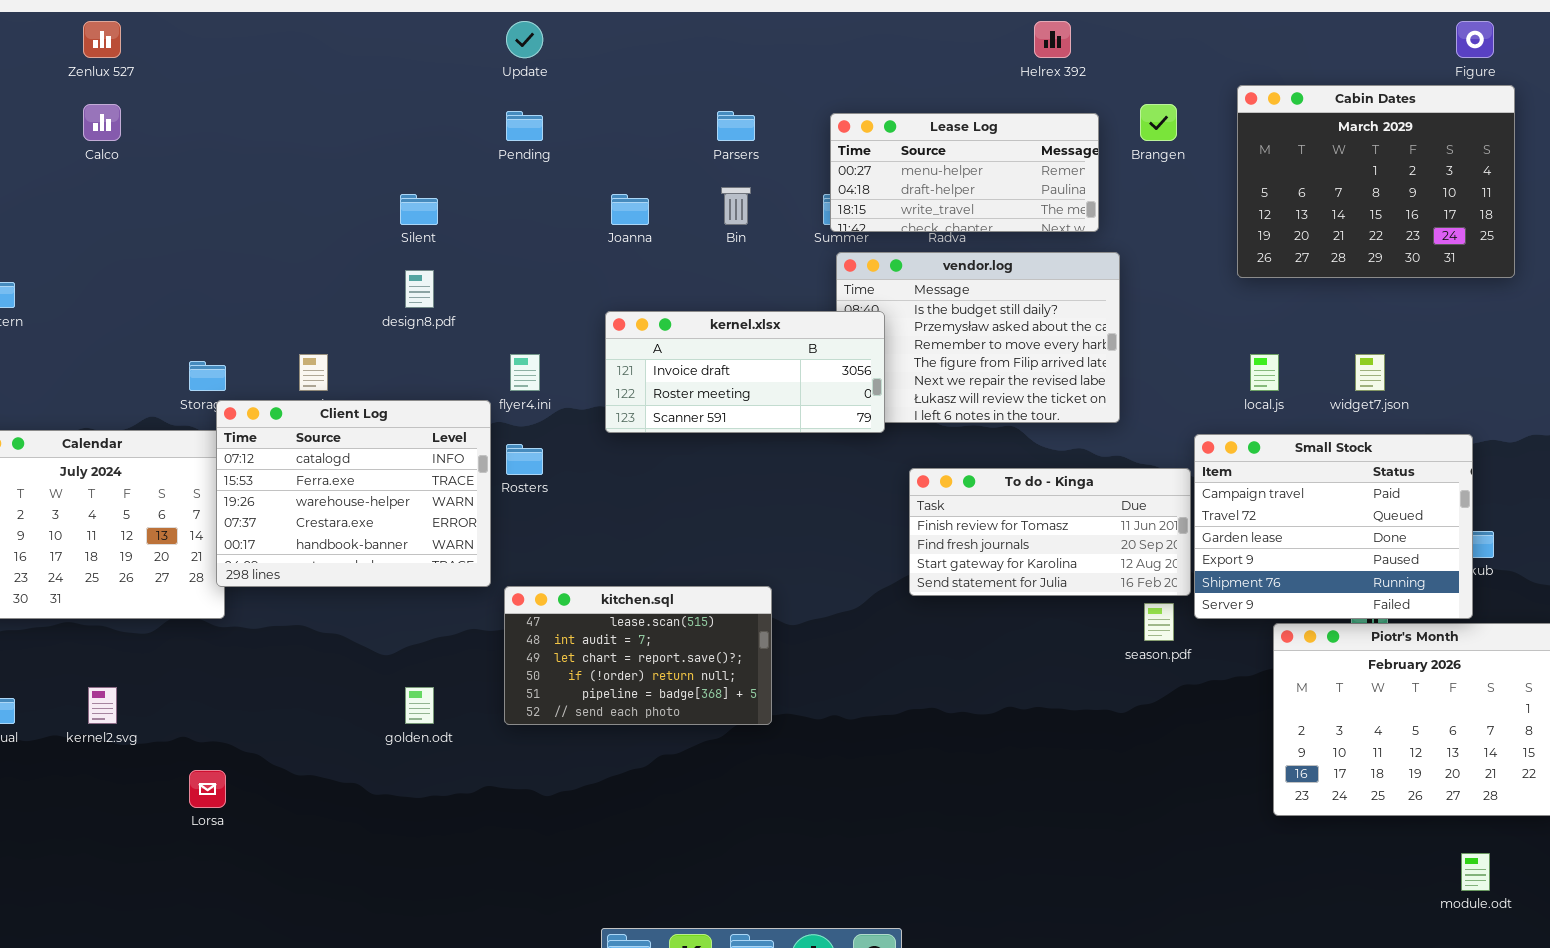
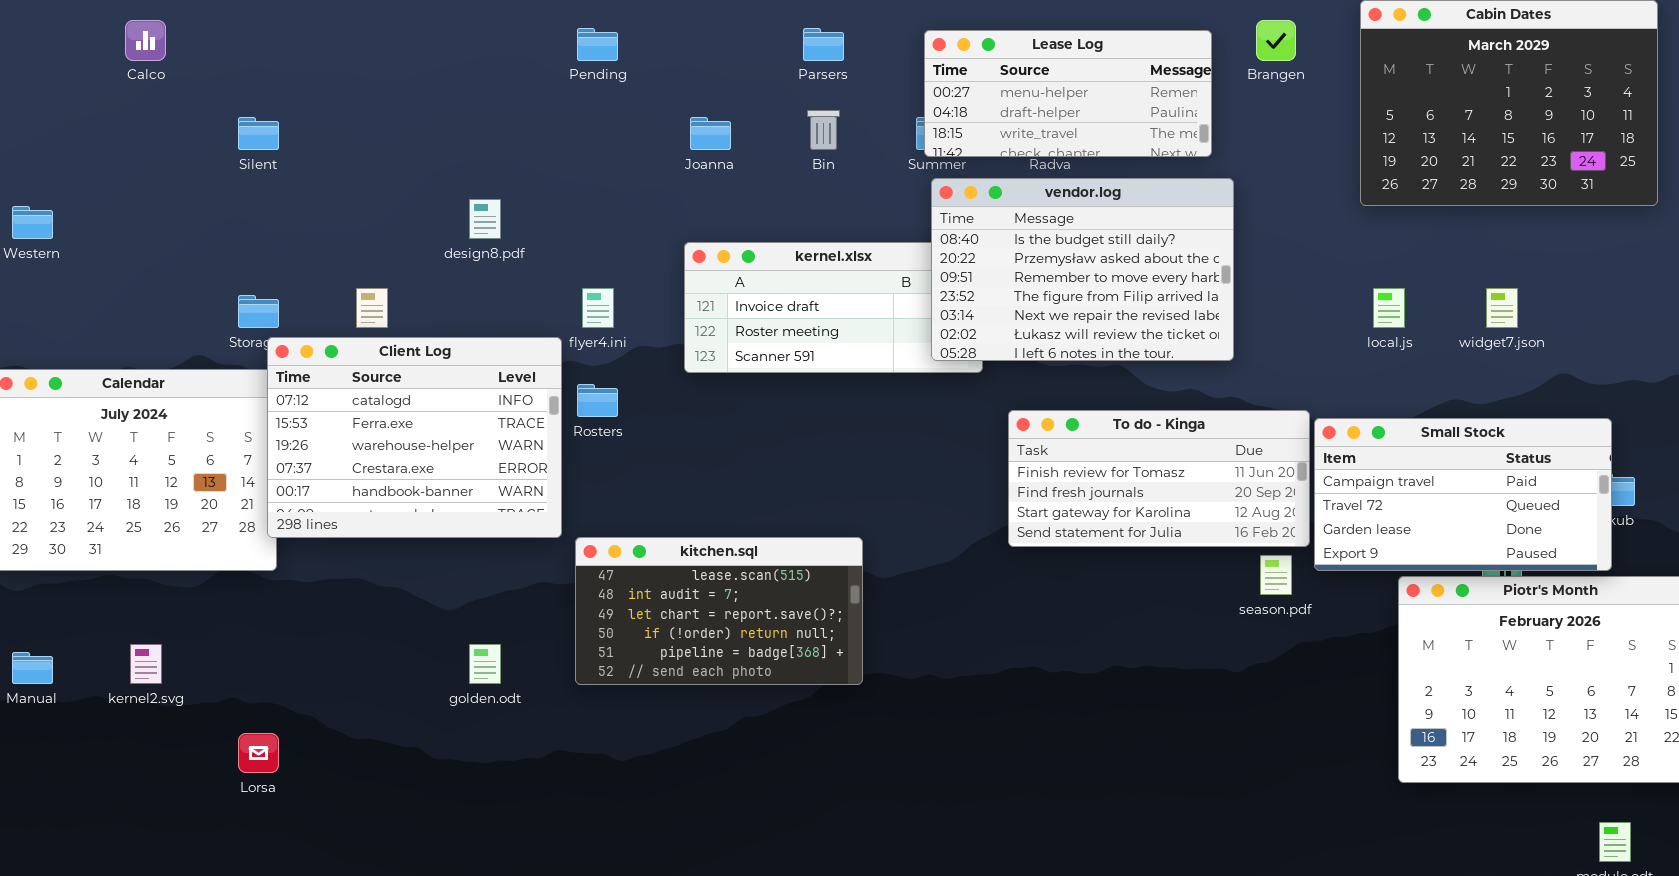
Silent: [400,194,438,225] -> [238,117,279,150], moved
vendor.log: [836,252,1120,423] -> [931,178,1234,361], raised
Small Stock: [1194,434,1473,619] -> [1314,418,1612,571], resized

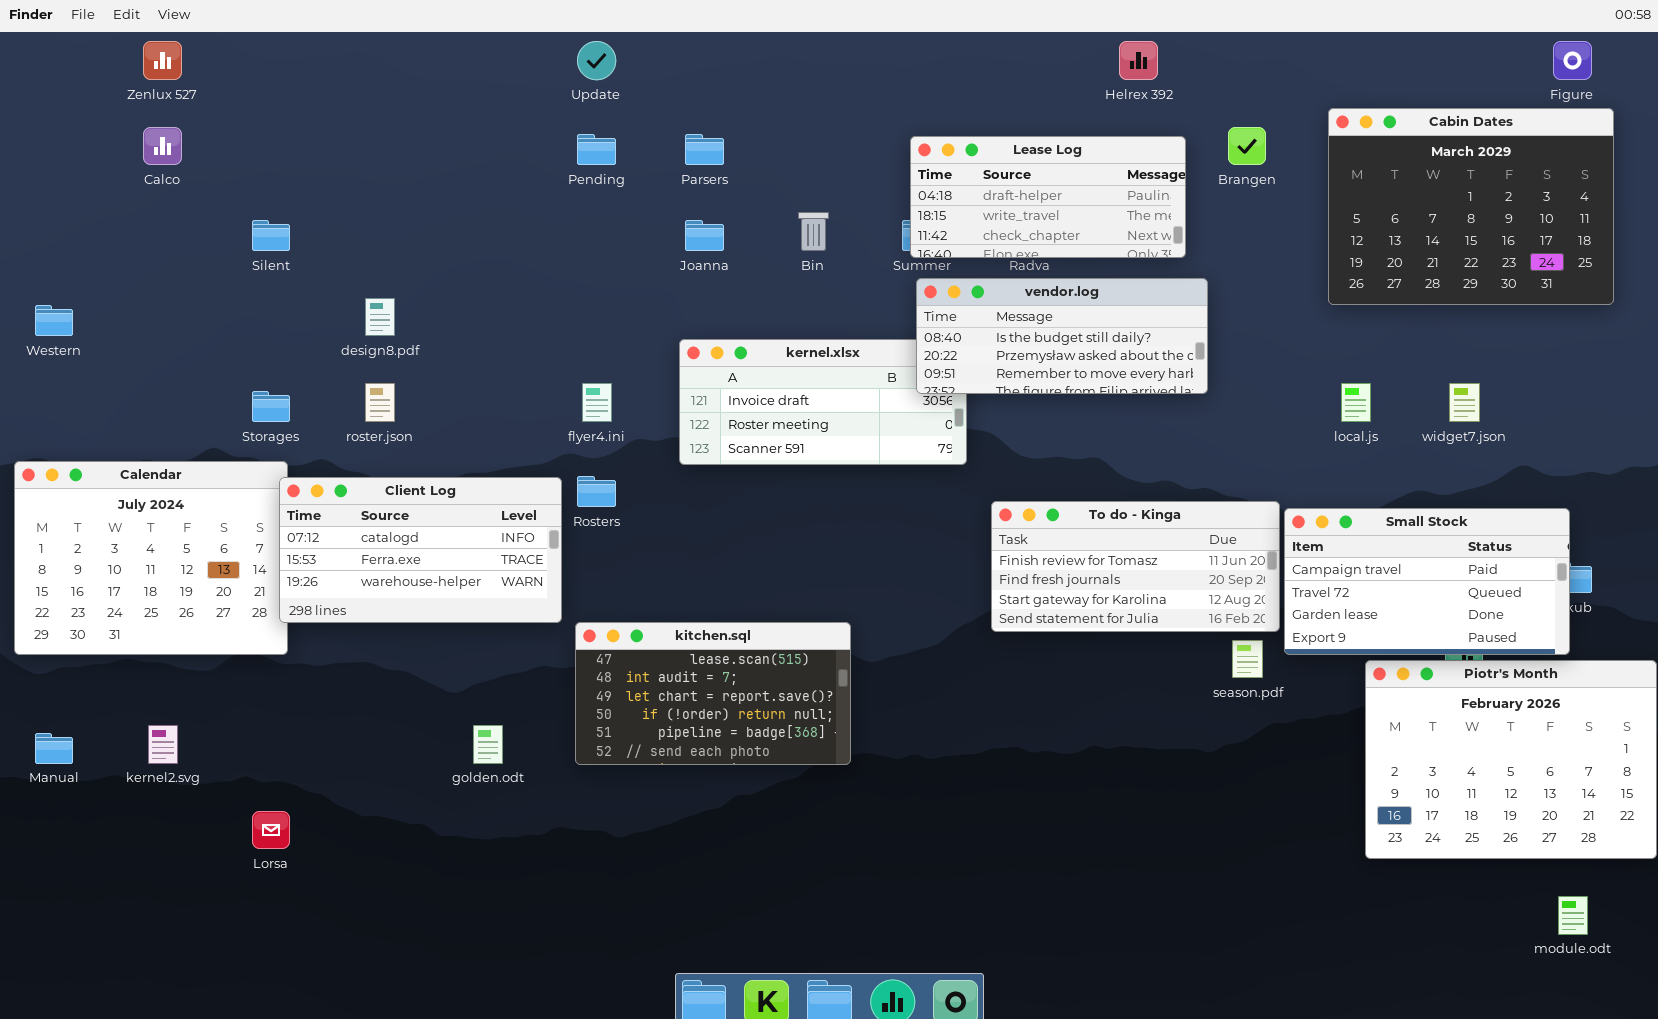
Parsers: [803,28,844,61] -> [685,134,724,165], moved
Lease Log: [924,30,1212,157] -> [910,136,1186,258], scrolled down 1 row
vendor.log: [931,178,1234,361] -> [916,278,1208,394], resized
design8.pdf: [469,199,501,239] -> [365,298,395,336], moved
Client Log: [267,337,562,538] -> [279,477,562,623], resized

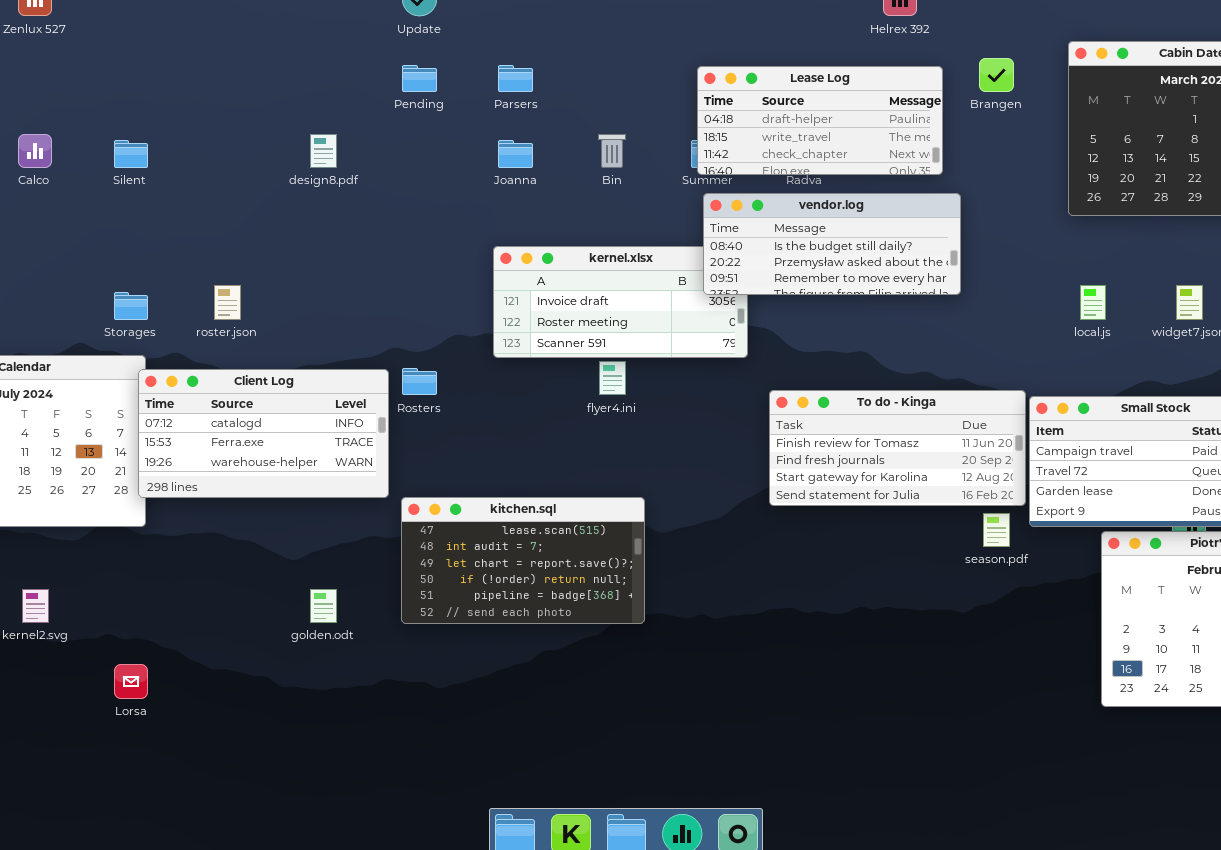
Calco: [143,127,182,165] -> [18,134,52,168], moved
design8.pdf: [365,298,395,336] -> [310,134,337,168], moved
flyer4.ini: [582,383,612,422] -> [599,361,626,395], moved

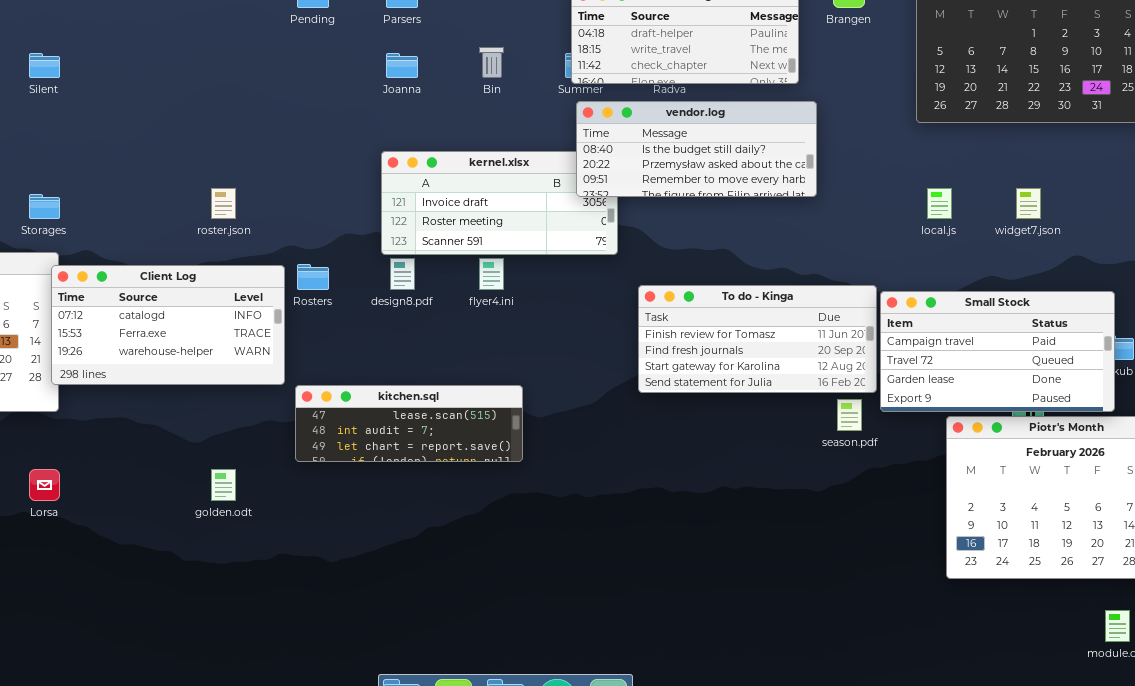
design8.pdf: [310,134,337,168] -> [390,258,415,290], moved
roster.json: [214,285,241,320] -> [211,188,236,219], moved
kitchen.sql: [401,497,645,624] -> [295,385,523,462], resized
Lorsa: [114,664,148,699] -> [29,469,60,501], moved

